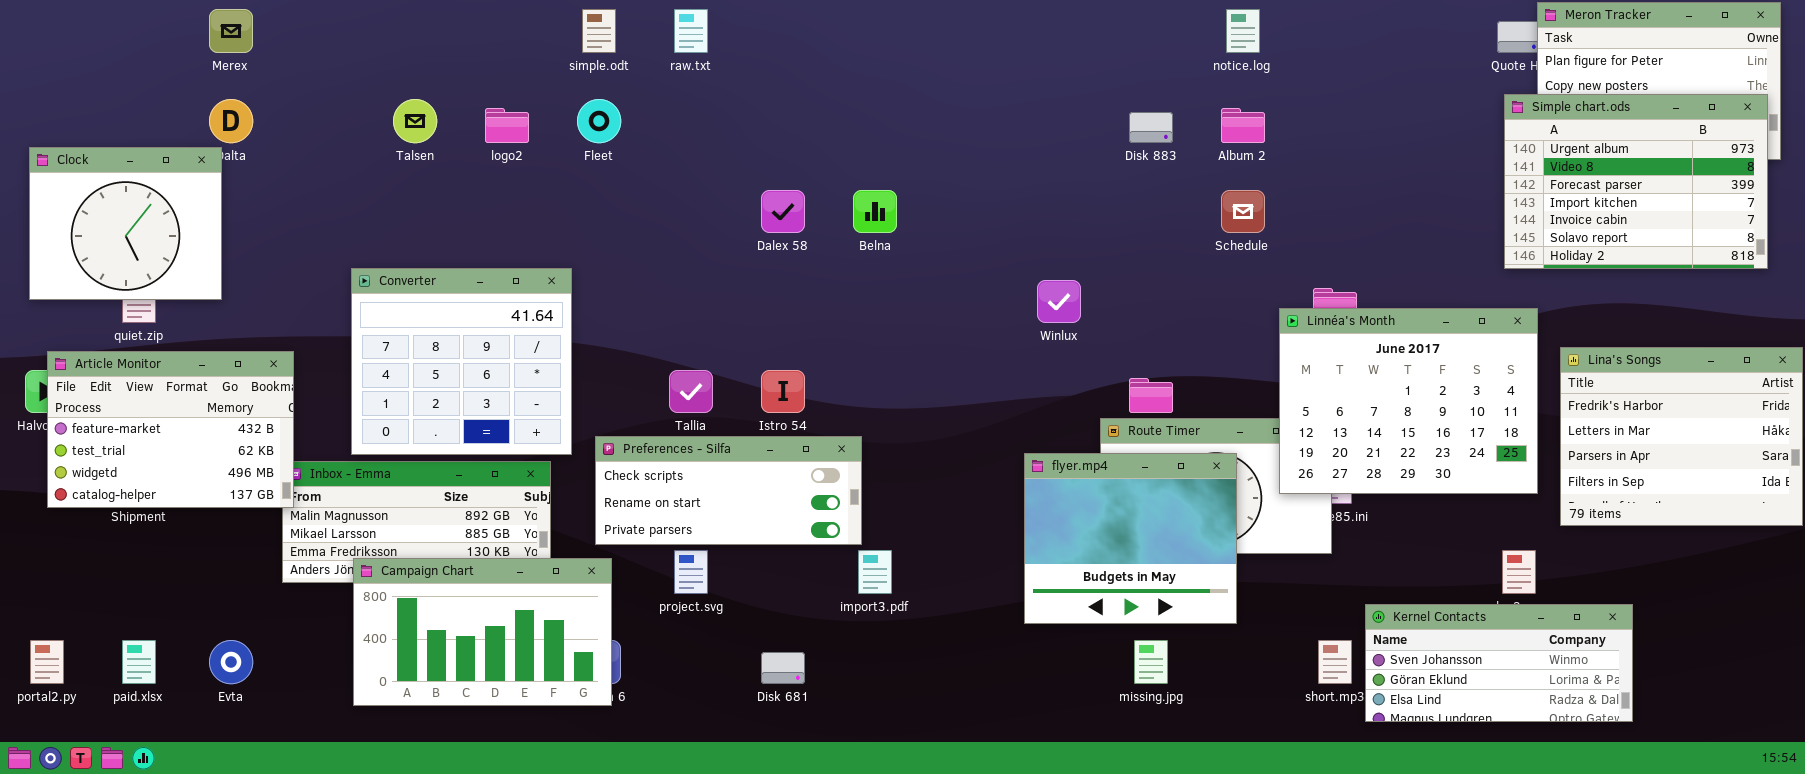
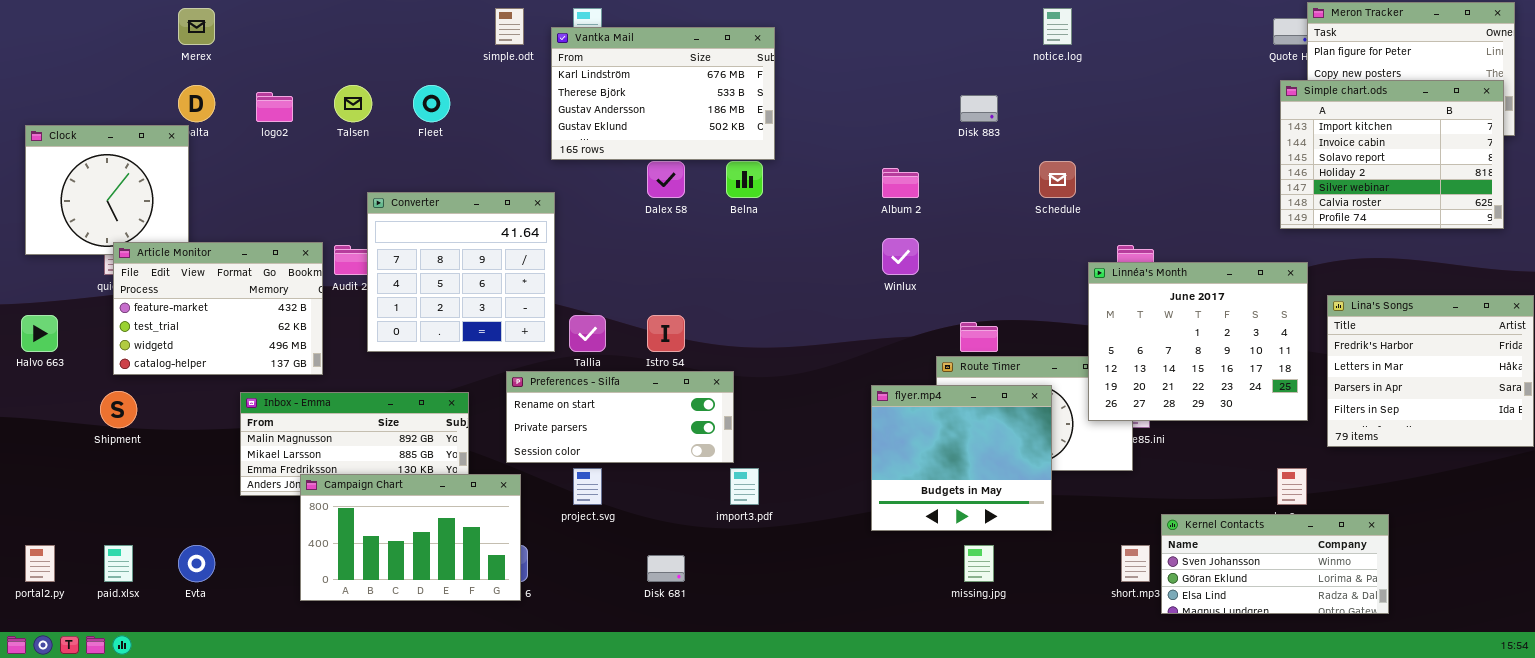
Vantka Mail: none -> [551,27,775,160], opened
Simple chart.ods: [1504,94,1768,269] -> [1280,80,1504,229], scrolled down 3 rows
Fleet: [577,99,621,143] -> [413,85,450,122], moved
logo2: [485,108,529,143] -> [256,92,293,122], moved
Album 2: [1221,108,1265,143] -> [882,168,919,198], moved
Converter: [351,268,572,455] -> [367,192,555,352], moved
Article Monitor: [47,351,294,508] -> [113,242,323,375], moved
Preferences - Silfa: [595,436,862,545] -> [506,371,734,463], scrolled down 1 row

